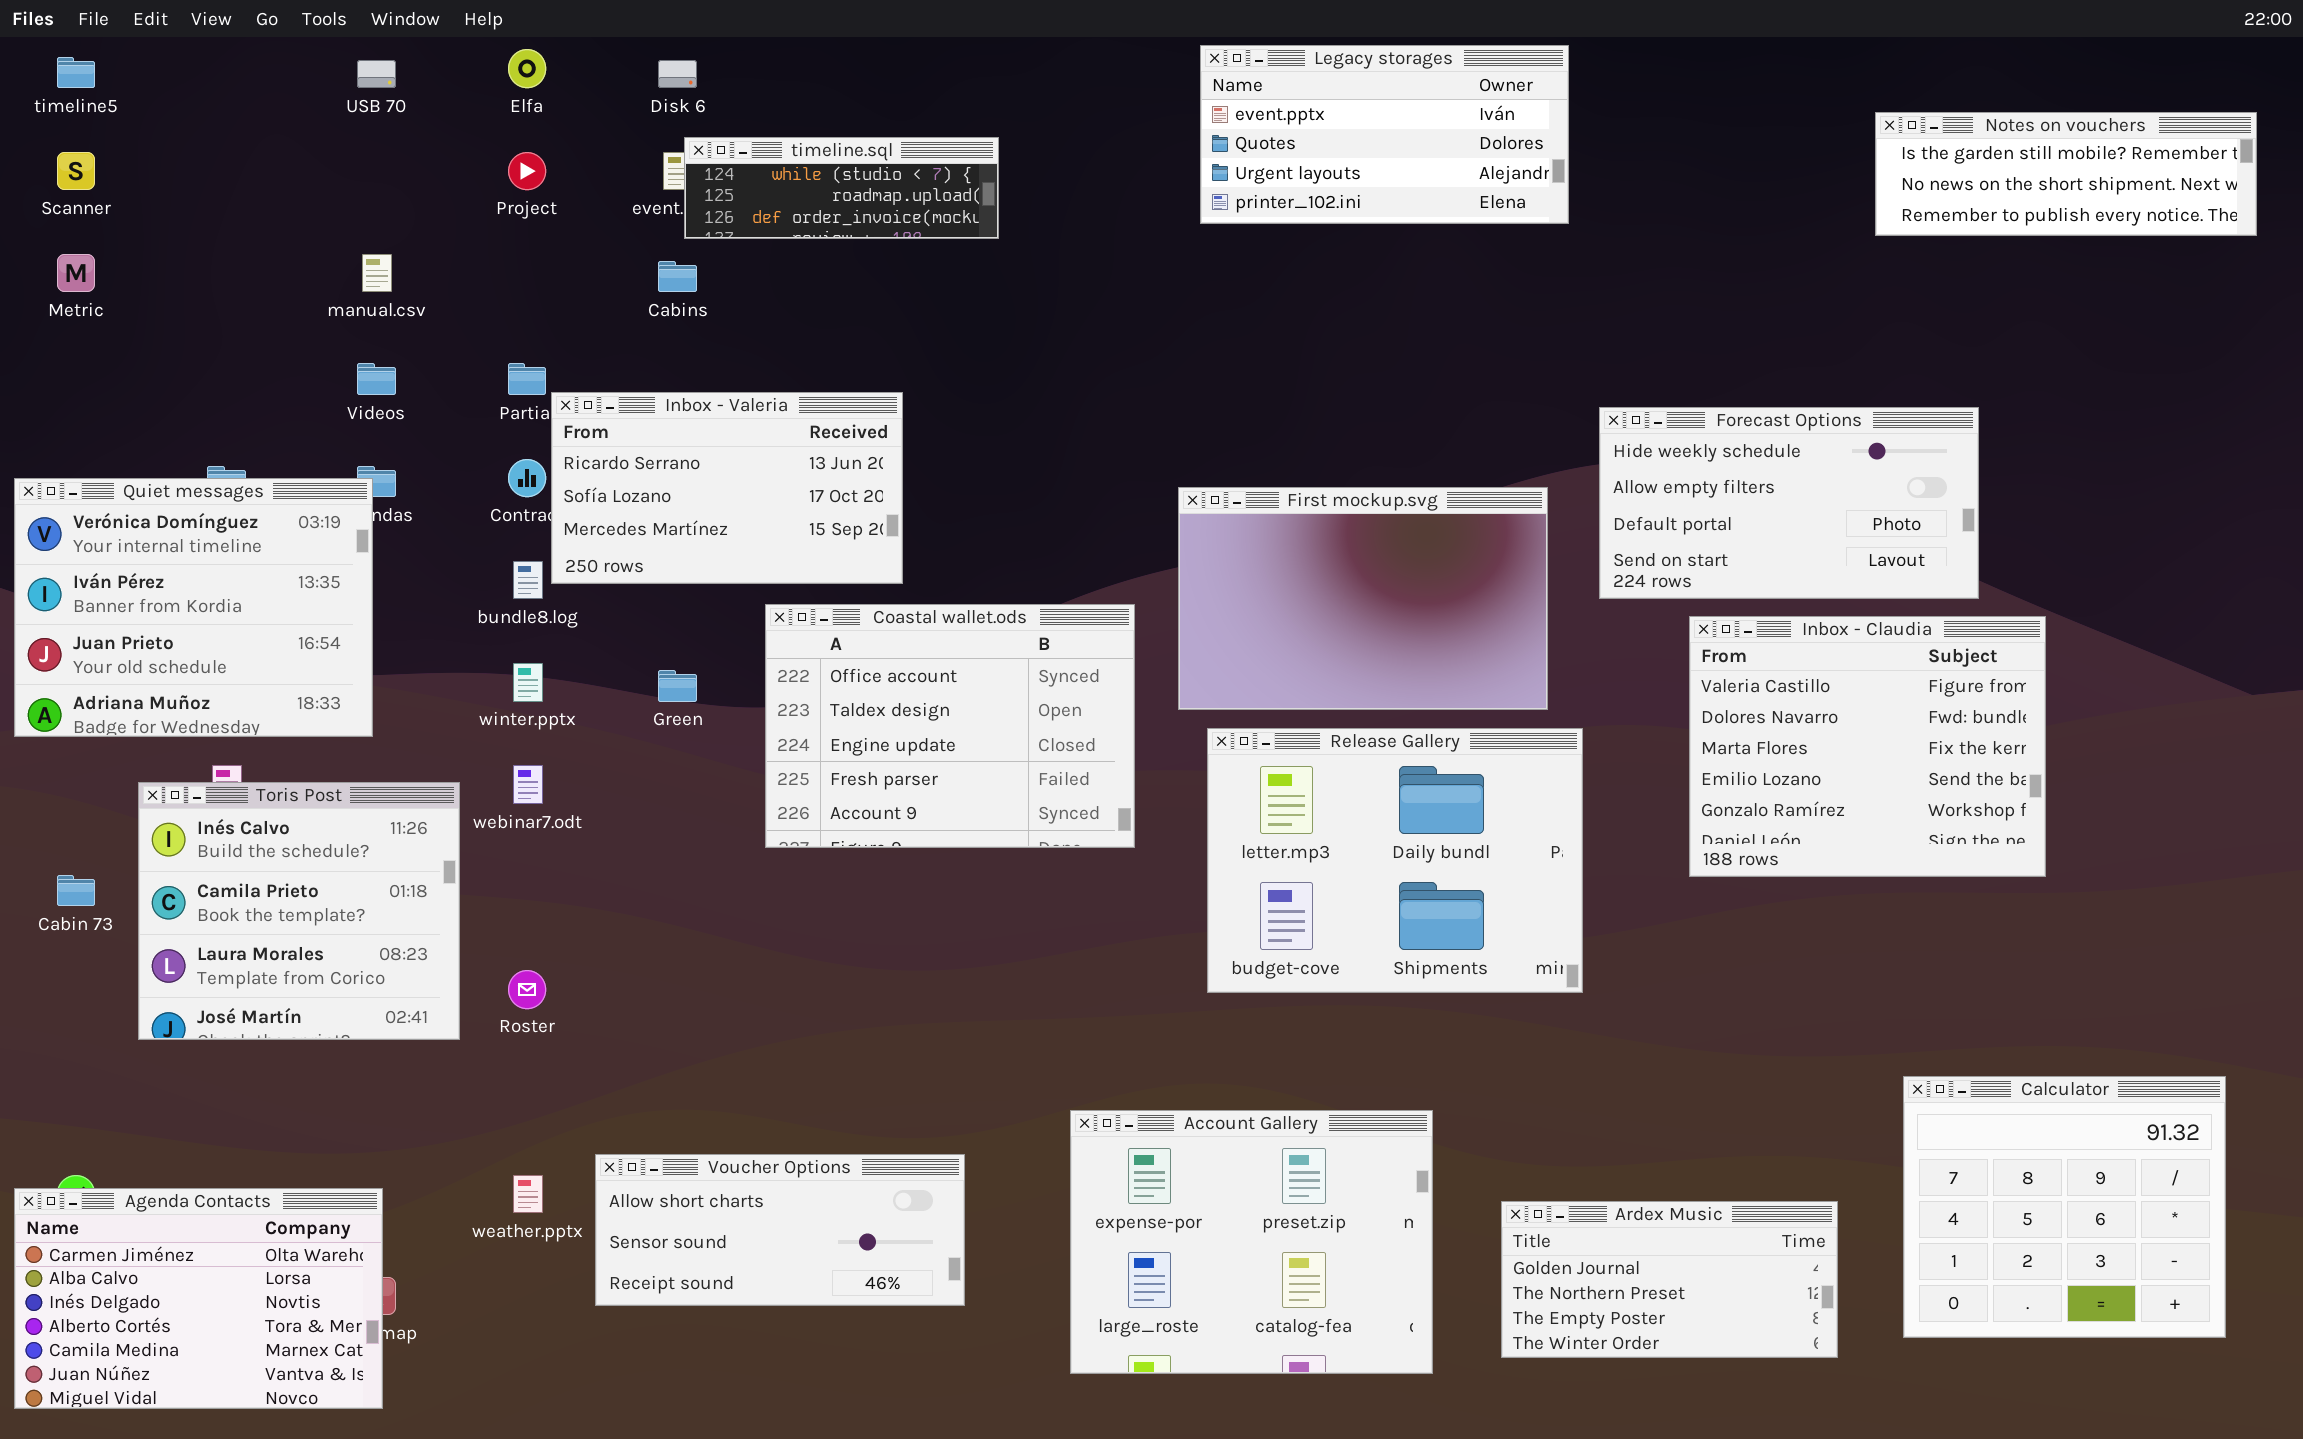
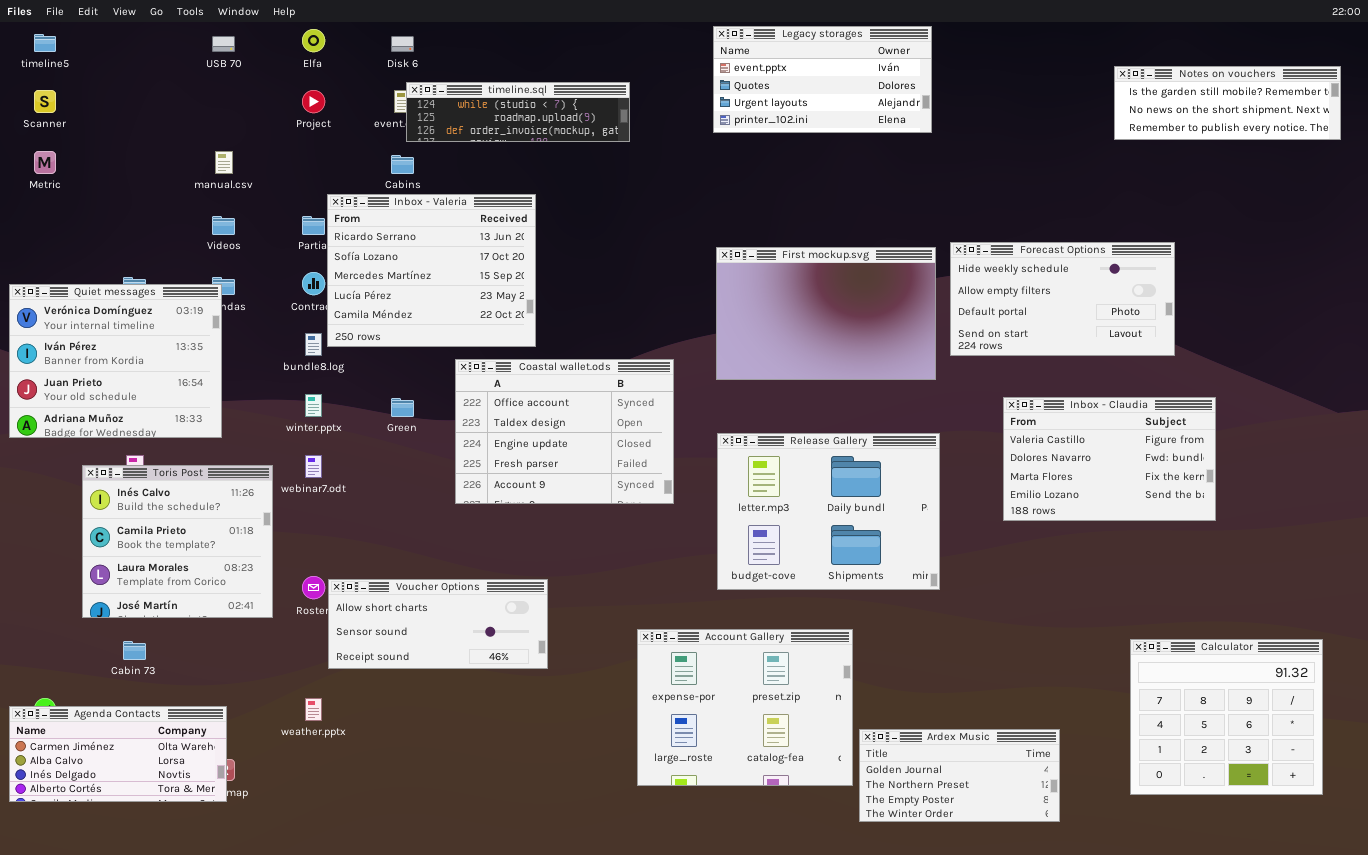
timeline.sql: [684,137,999,239] -> [406,82,630,142], resized
Inbox - Valeria: [551,392,903,584] -> [327,194,536,347], resized
First mockup.svg: [1178,487,1548,710] -> [716,247,936,380], moved
Inbox - Claudia: [1689,616,2046,877] -> [1003,397,1216,521], resized
Cabin 73: [57,875,95,906] -> [123,641,146,660], moved
Account Gallery: [1070,1110,1433,1374] -> [637,629,853,786], moved
Voucher Options: [595,1154,965,1306] -> [328,579,548,669], moved
Agenda Contacts: [14,1188,383,1409] -> [9,706,227,802], resized
Ardex Music: [1501,1201,1838,1358] -> [859,729,1060,822], moved

